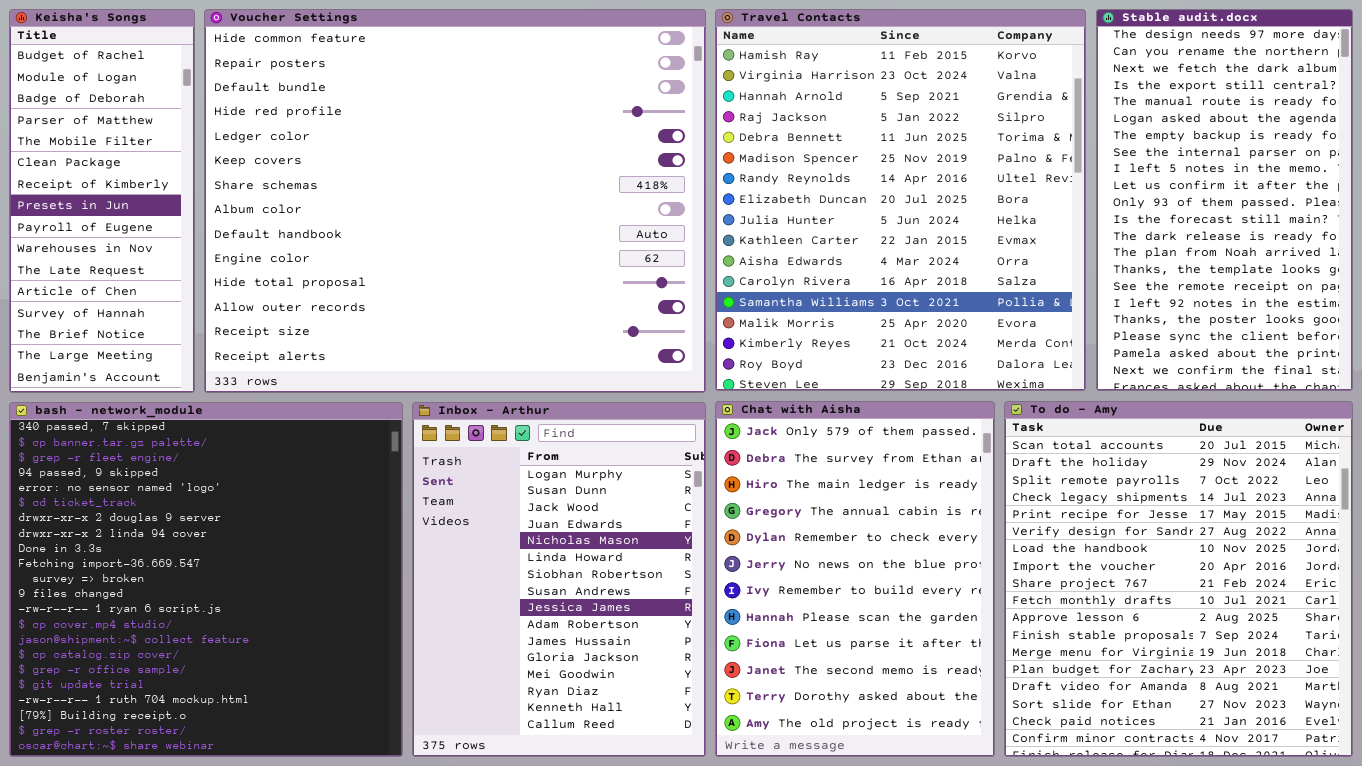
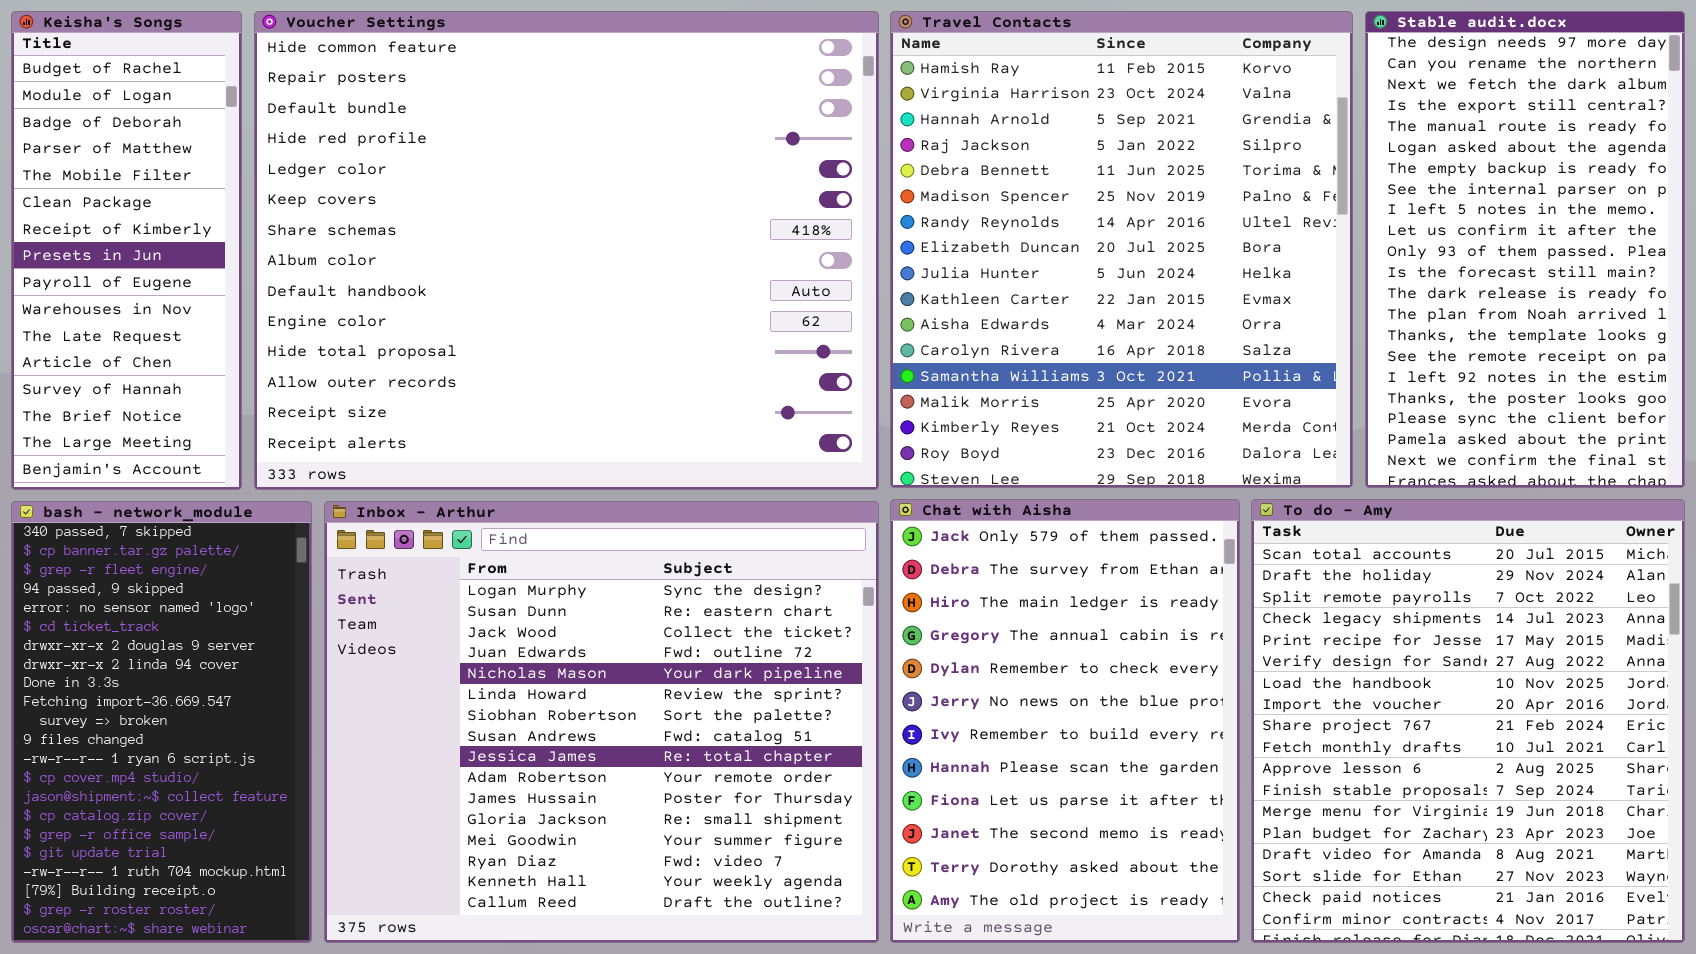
bash - network_module: [9,402,403,757] -> [11,501,312,943], resized
Inbox - Arthur: [412,402,706,757] -> [324,501,879,943], resized

